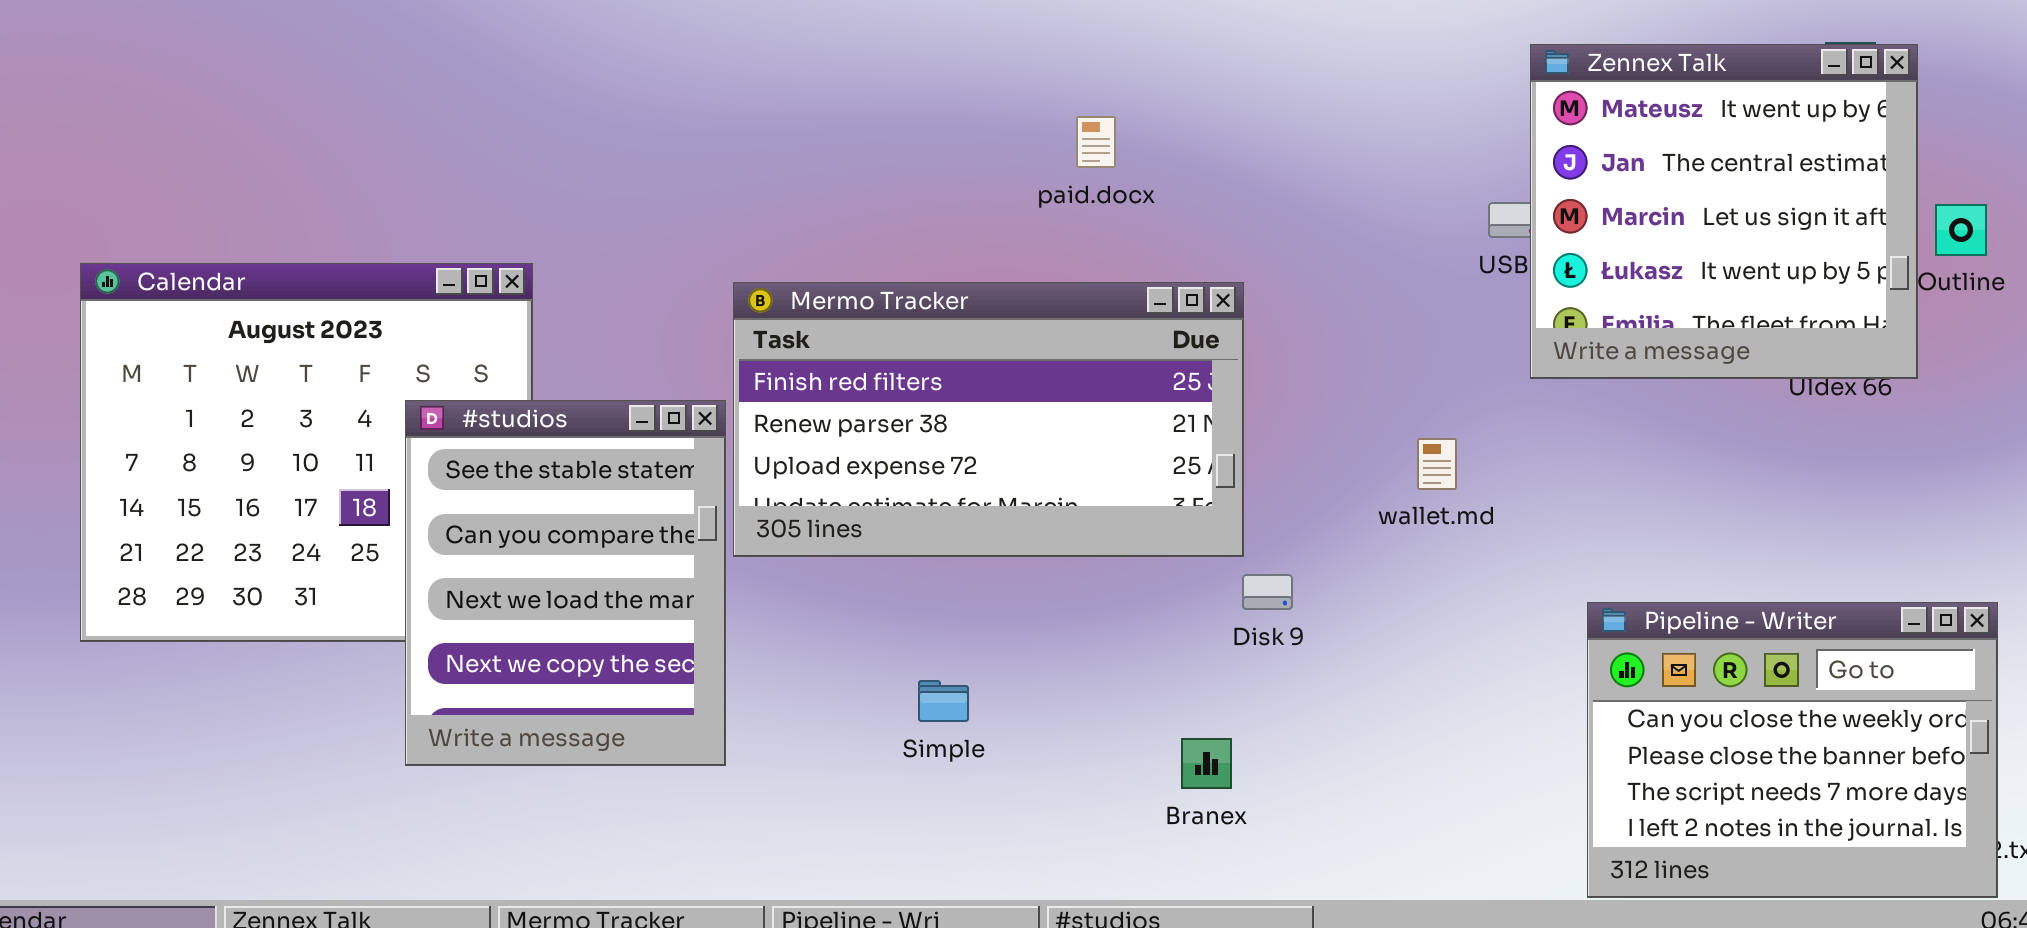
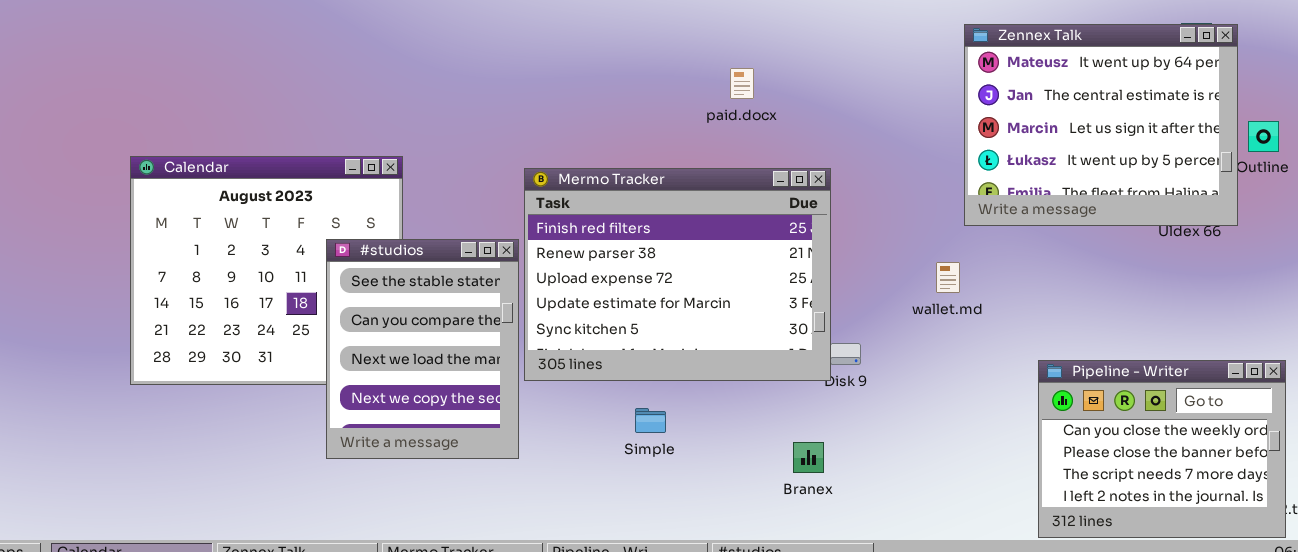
Zennex Talk: [1530,44,1918,379] -> [964,24,1238,226], resized
Mermo Tracker: [733,282,1244,557] -> [524,168,831,381], resized

